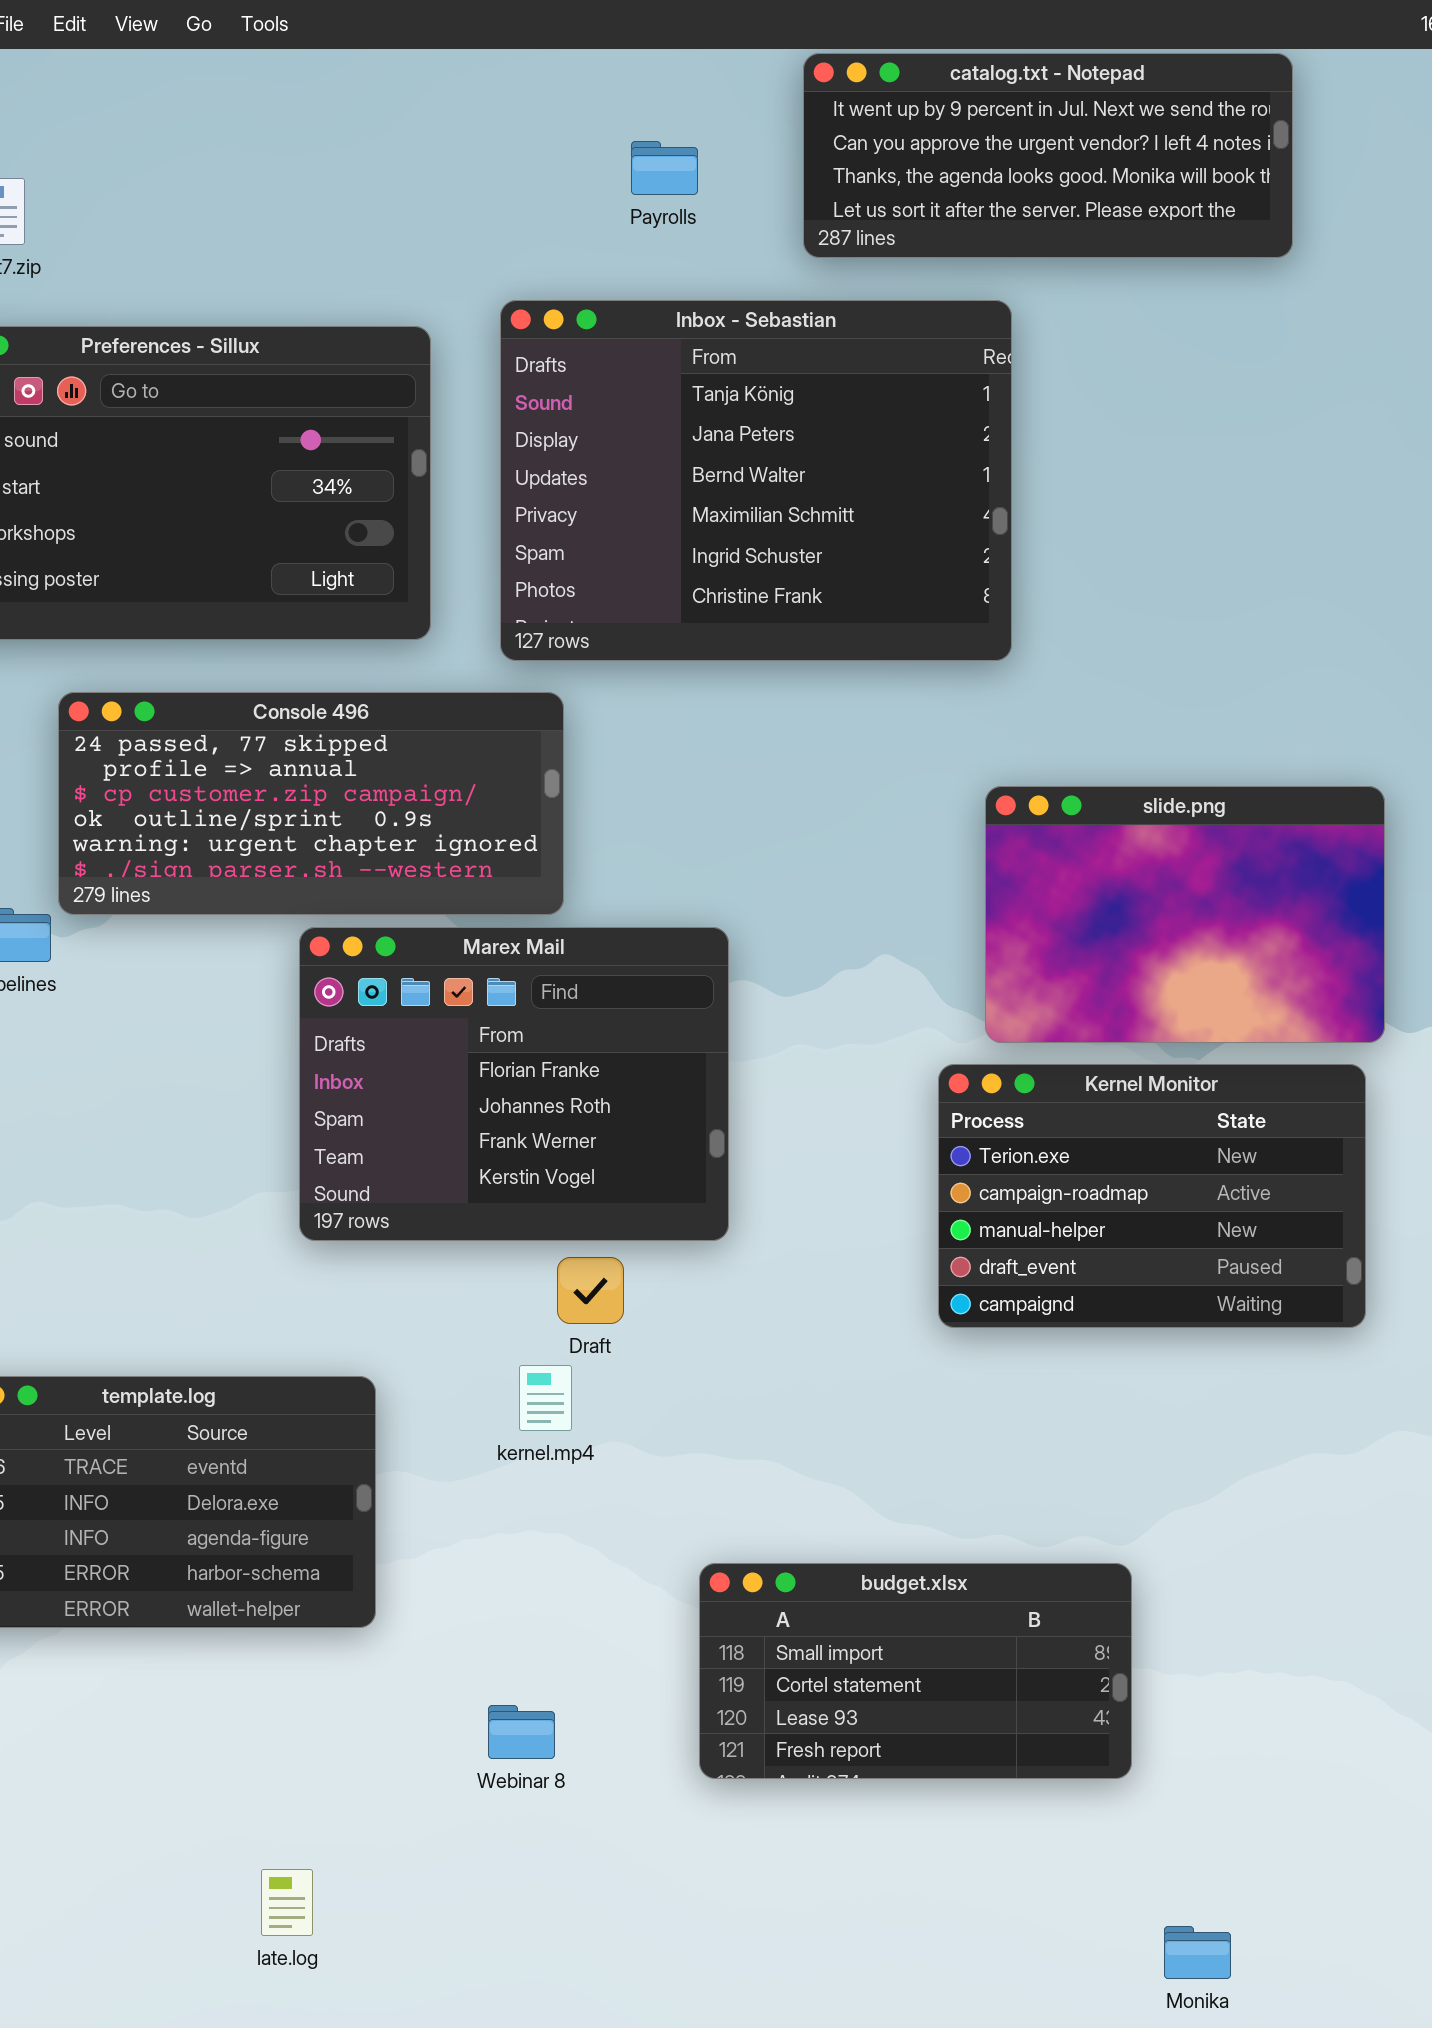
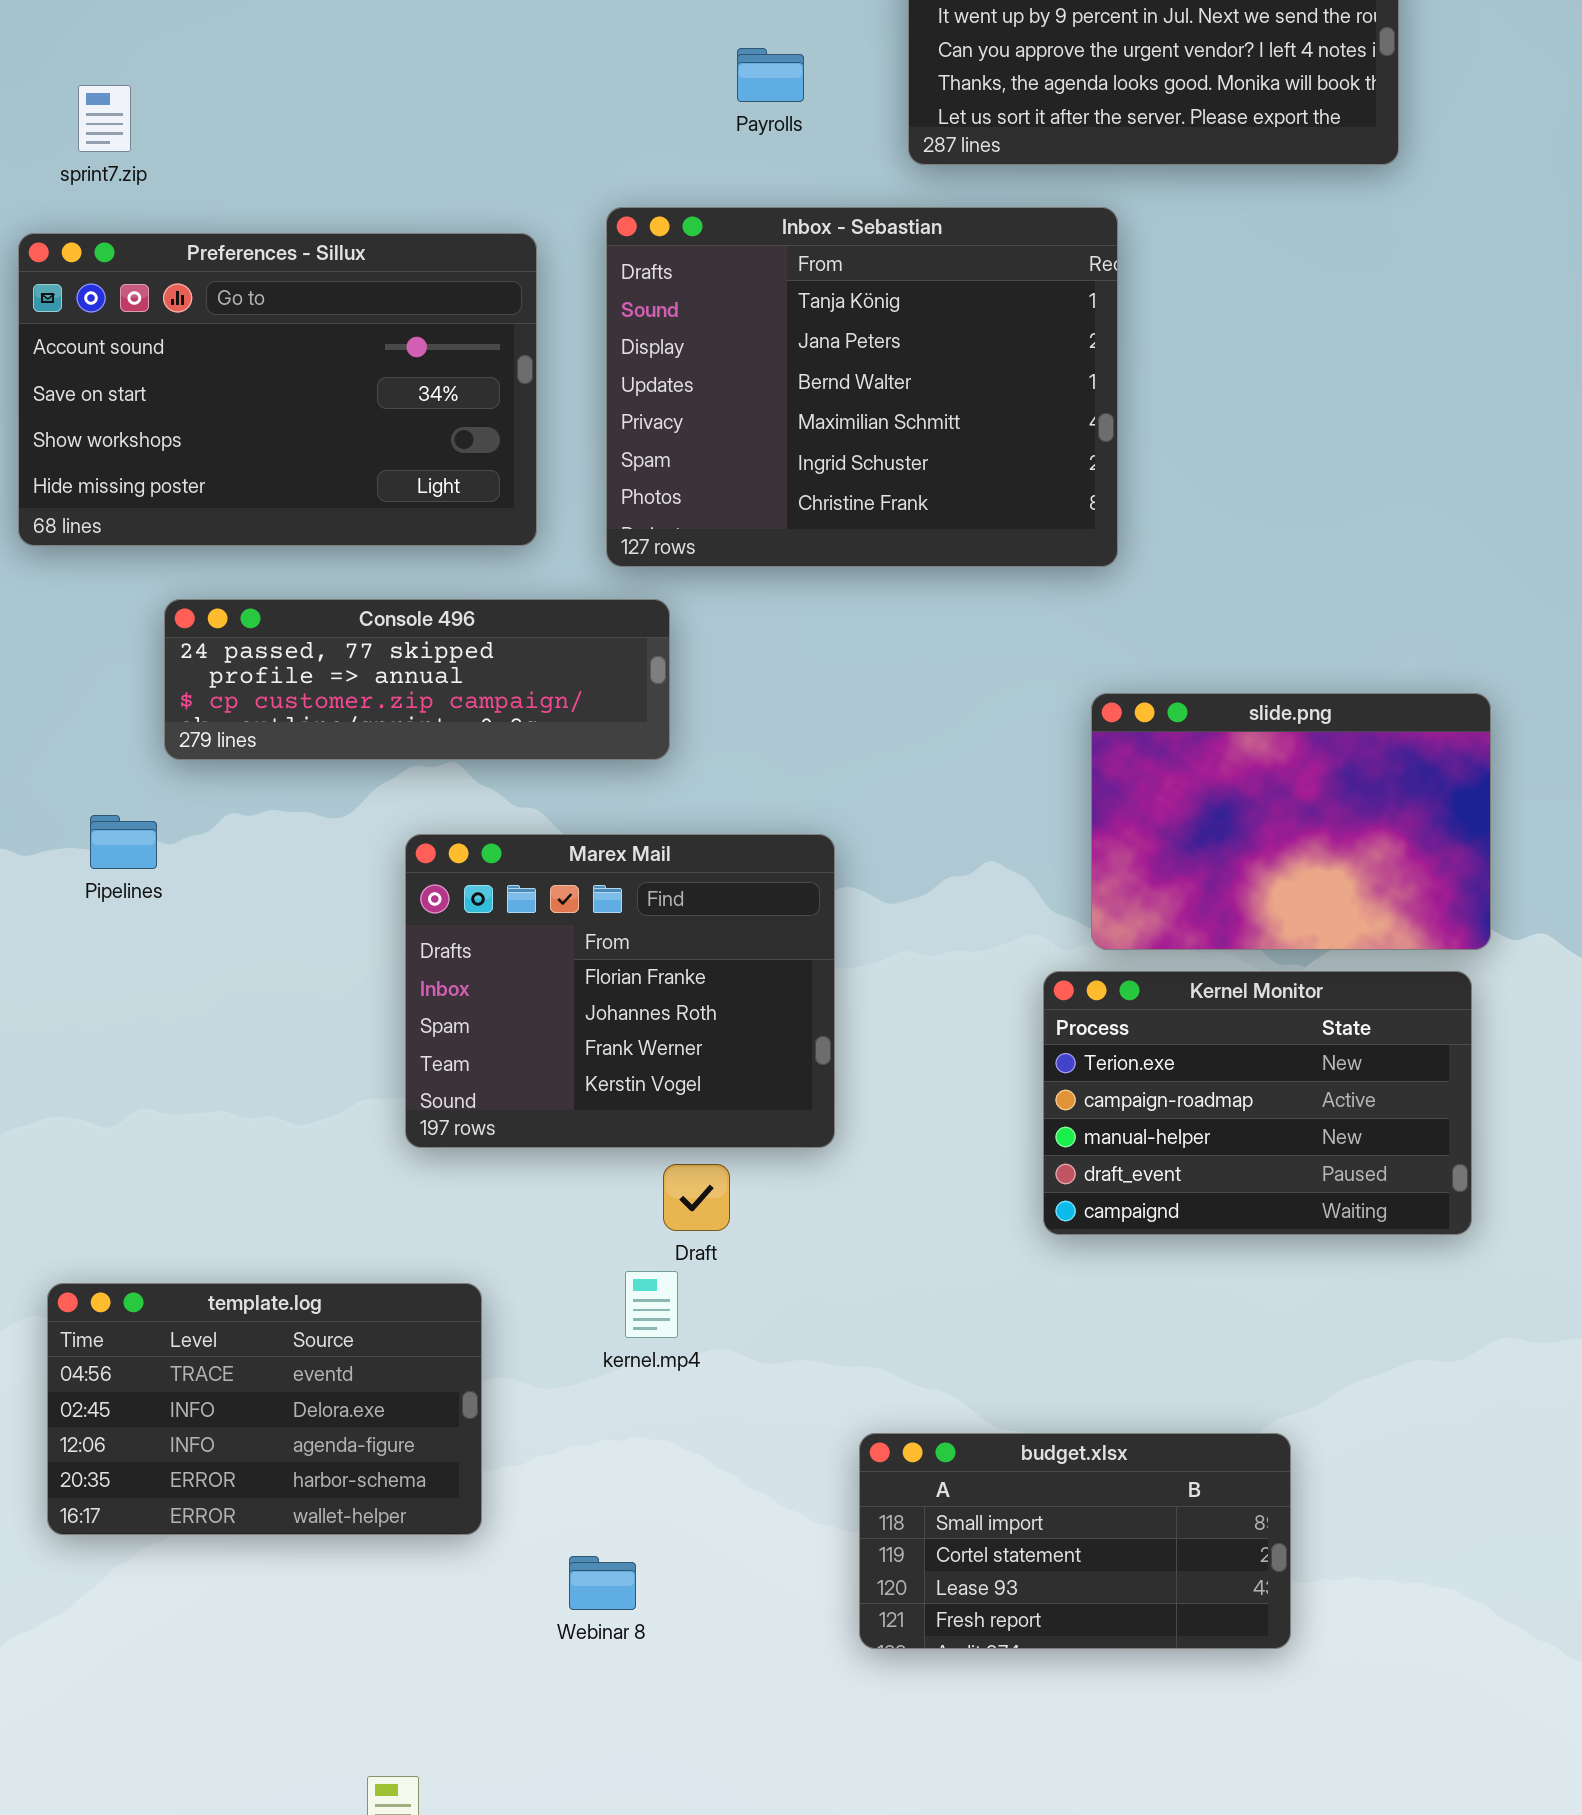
Console 496: [58,692,564,915] -> [164,599,670,760], resized
budget.xlsx: [699,1563,1132,1779] -> [859,1433,1291,1649], moved
Webinar 8: [488,1705,555,1759] -> [569,1556,636,1610], moved

